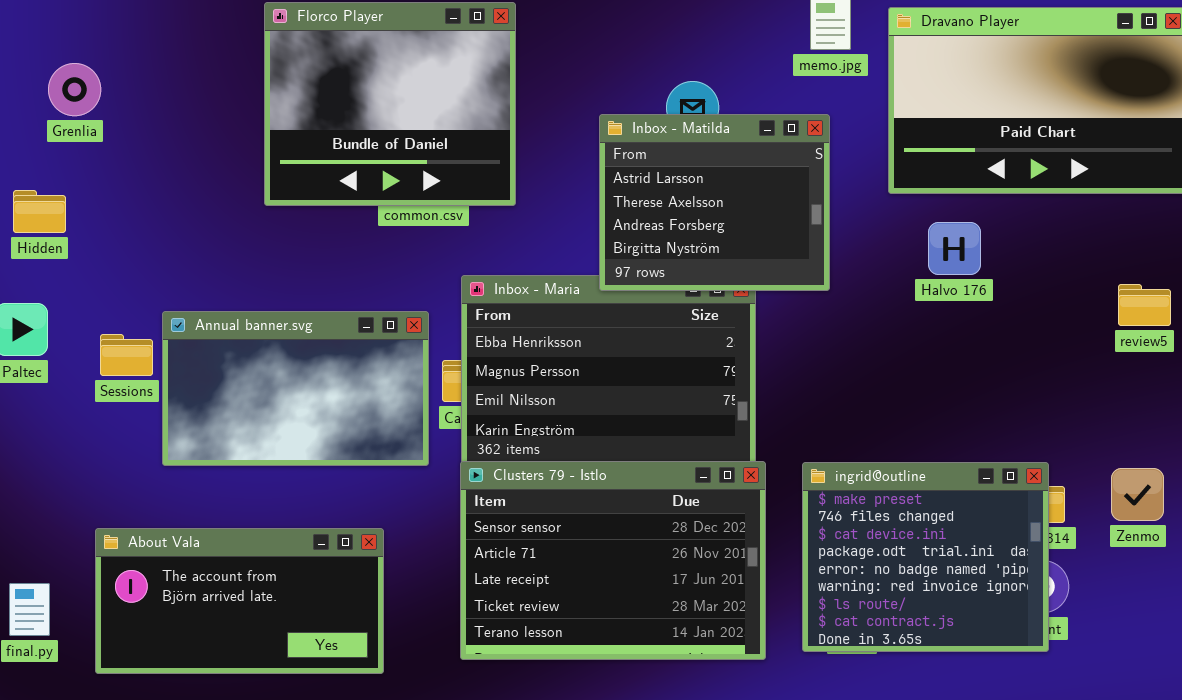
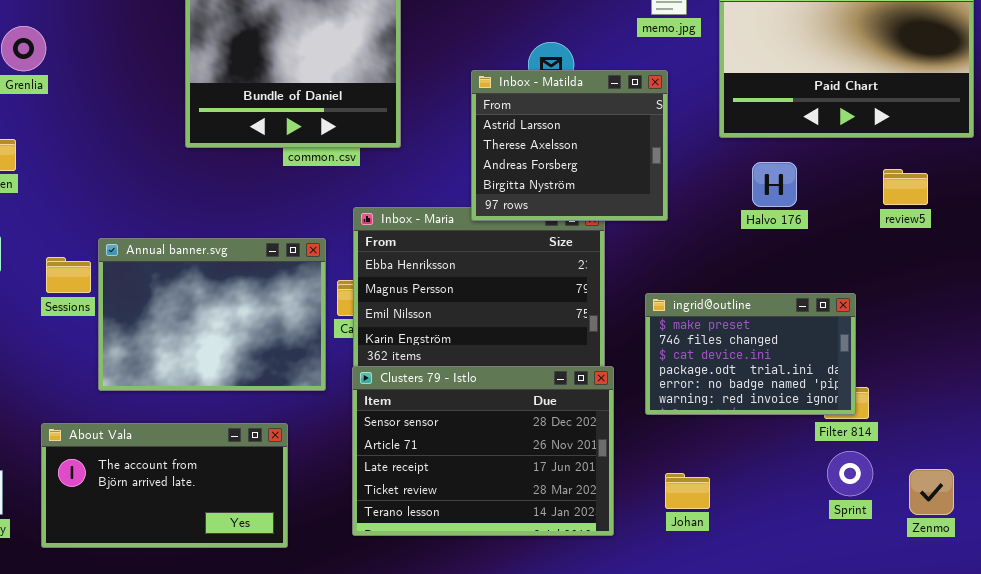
review5: [1118,284,1171,326] -> [883,169,928,205], moved
Annual banner.svg: [162,311,429,466] -> [98,238,326,391], resized
ingrid@outline: [802,462,1049,652] -> [645,293,856,415], moved, resized
Zenmo: [1111,468,1164,521] -> [909,469,954,515], moved

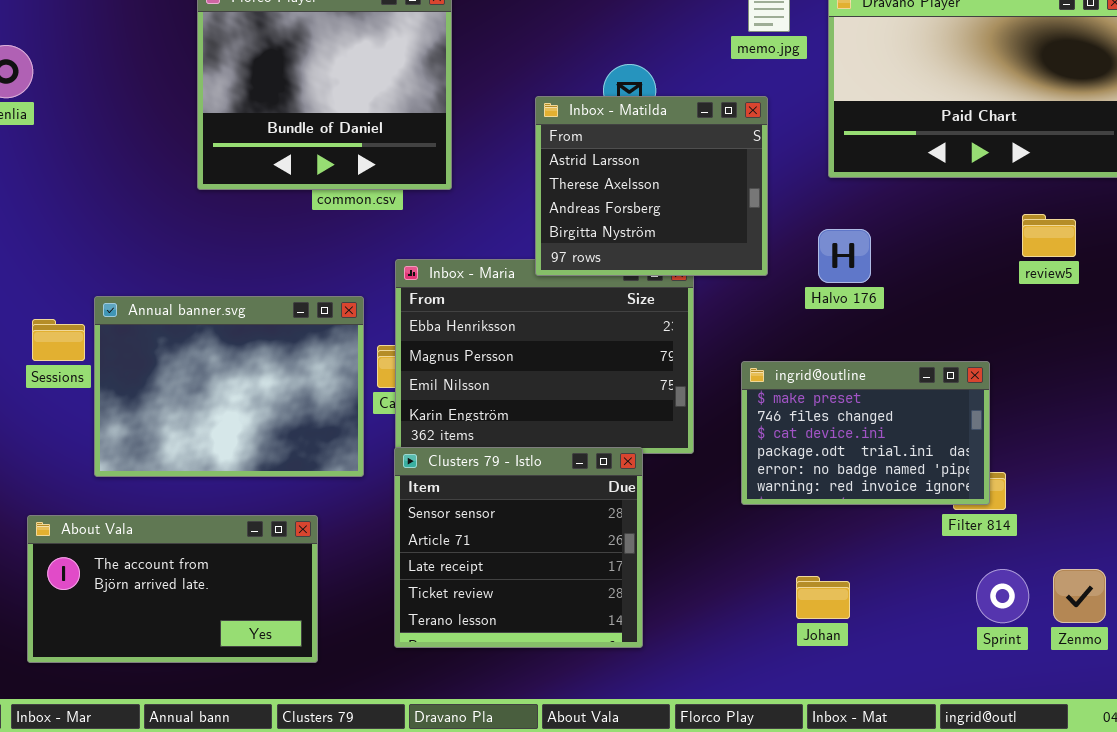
Halvo 176: [752,162,797,207] -> [818,229,871,283], moved
Clusters 79 - Istlo: [352,366,614,536] -> [394,447,643,648], resized
Sprint: [827,451,873,496] -> [976,569,1029,623], moved
Johan: [665,473,710,509] -> [796,576,850,619], moved

